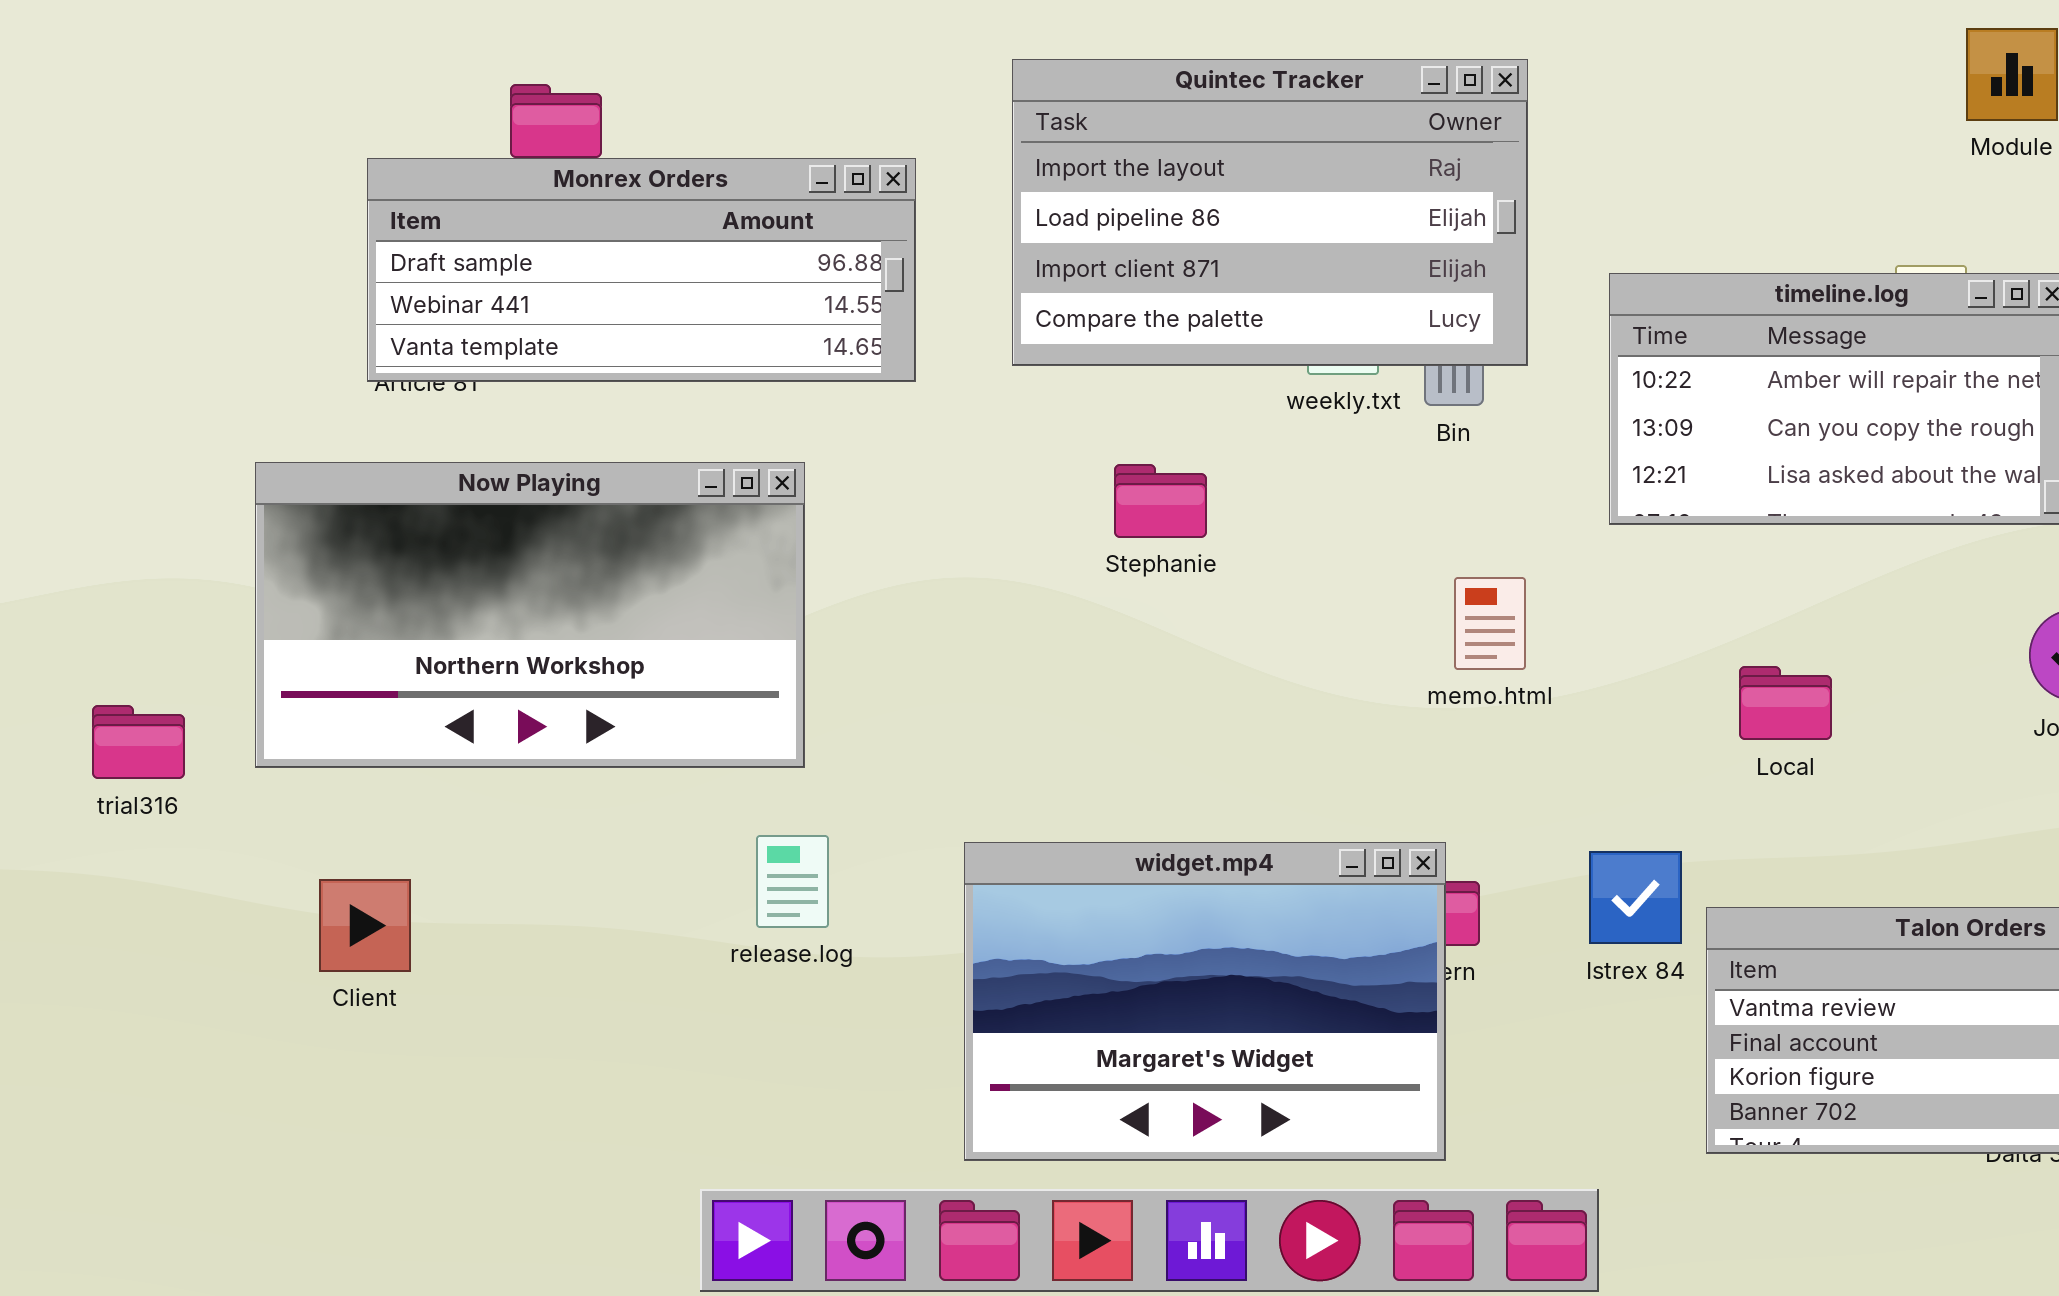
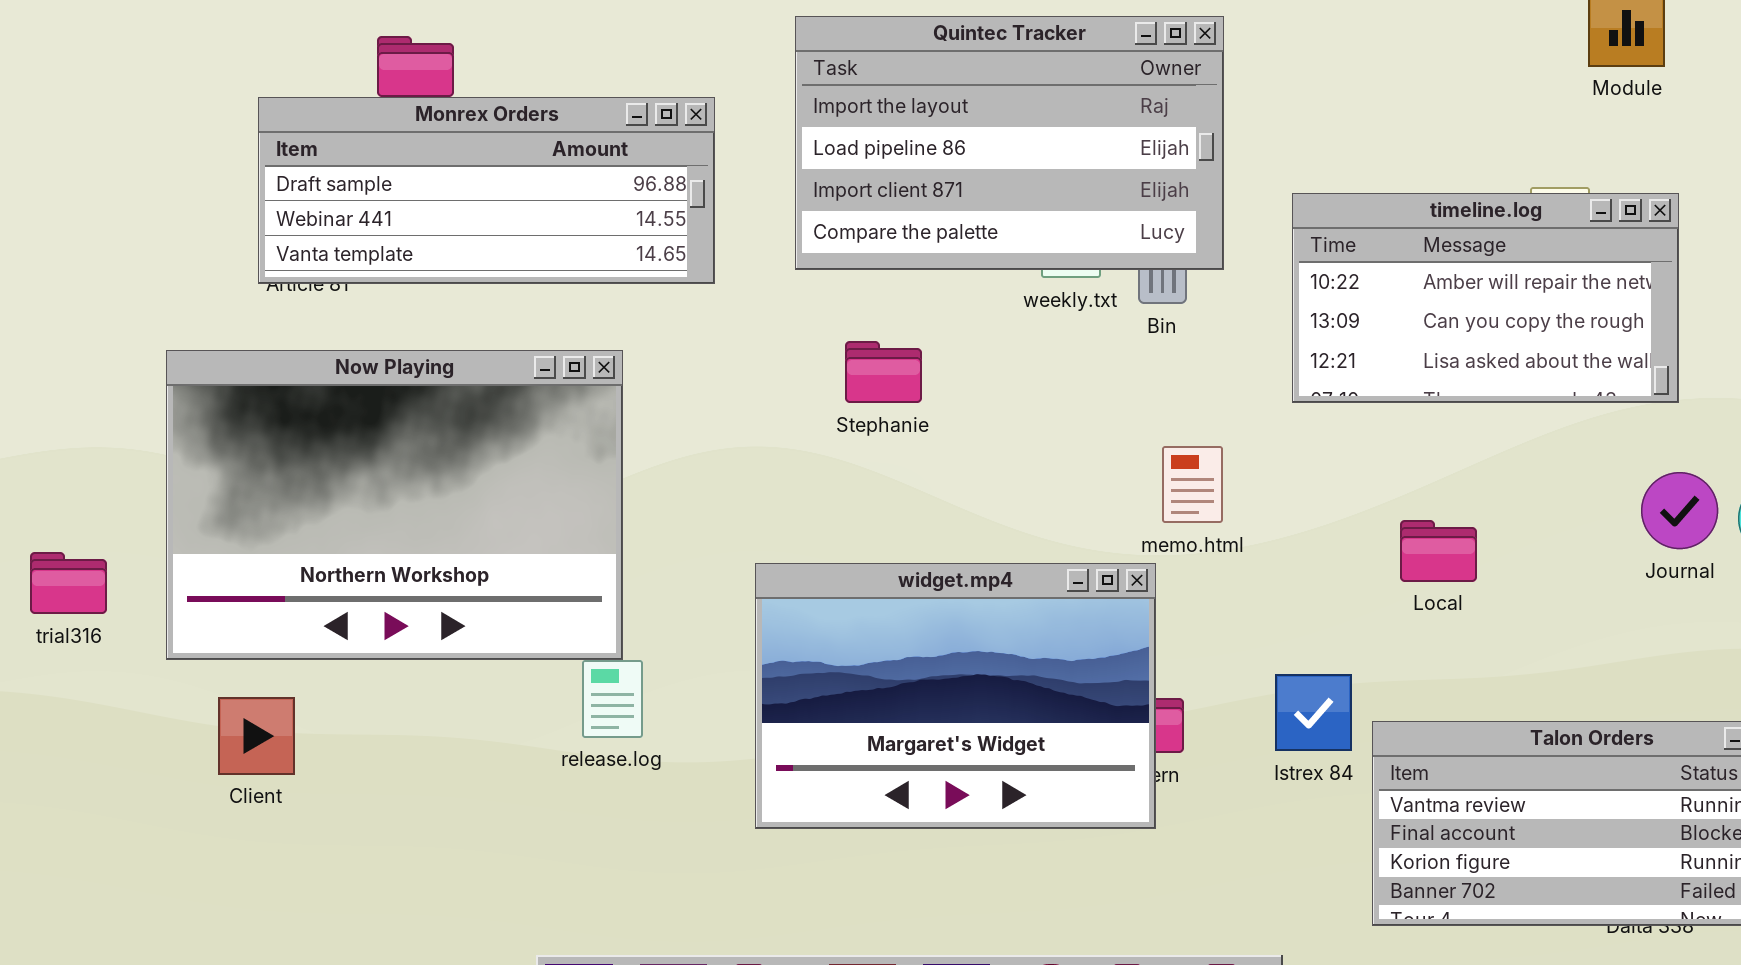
Now Playing: [255,462,805,768] -> [166,350,623,660], resized
Stephanie: [1114,464,1207,538] -> [845,341,922,403], moved
widget.mp4: [964,842,1446,1161] -> [755,563,1156,829], moved

